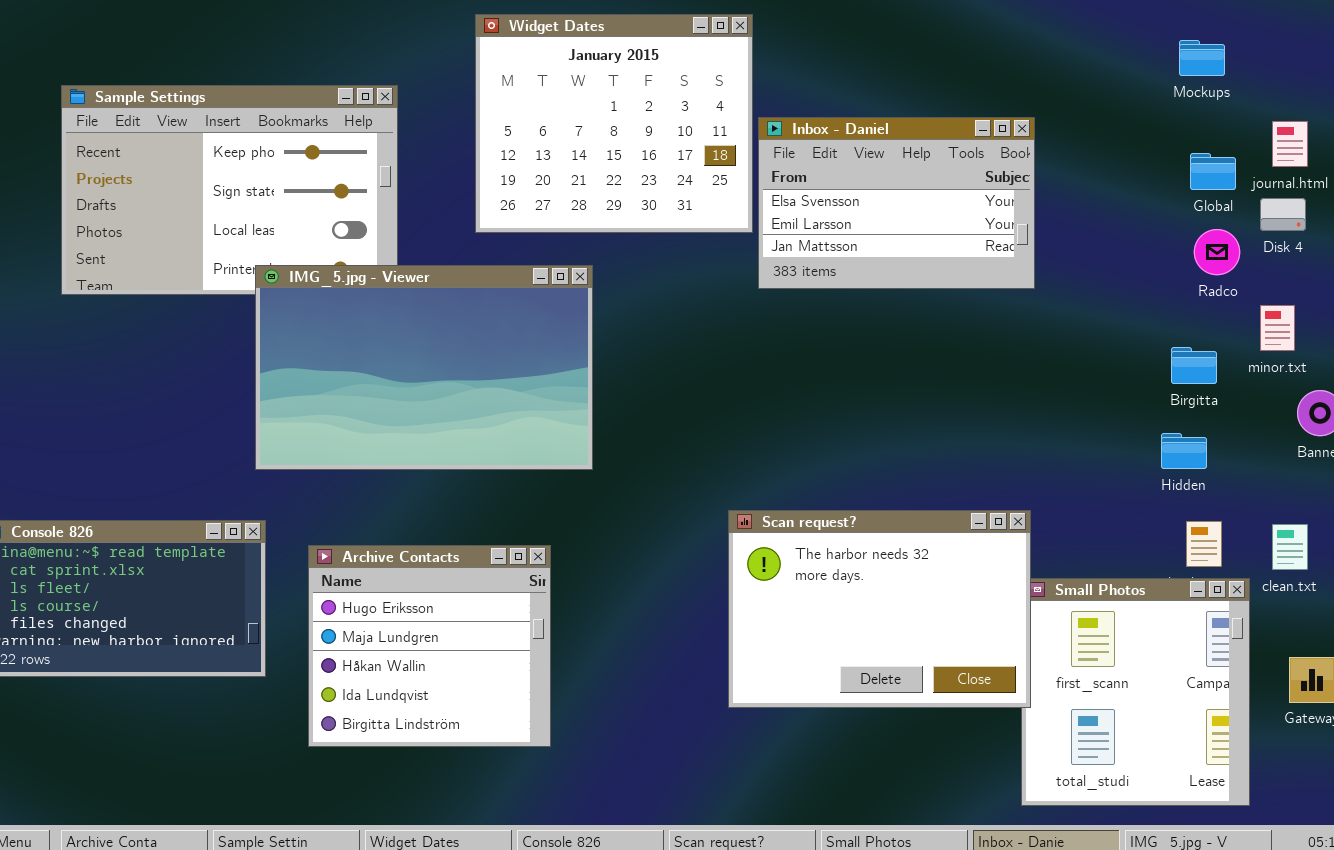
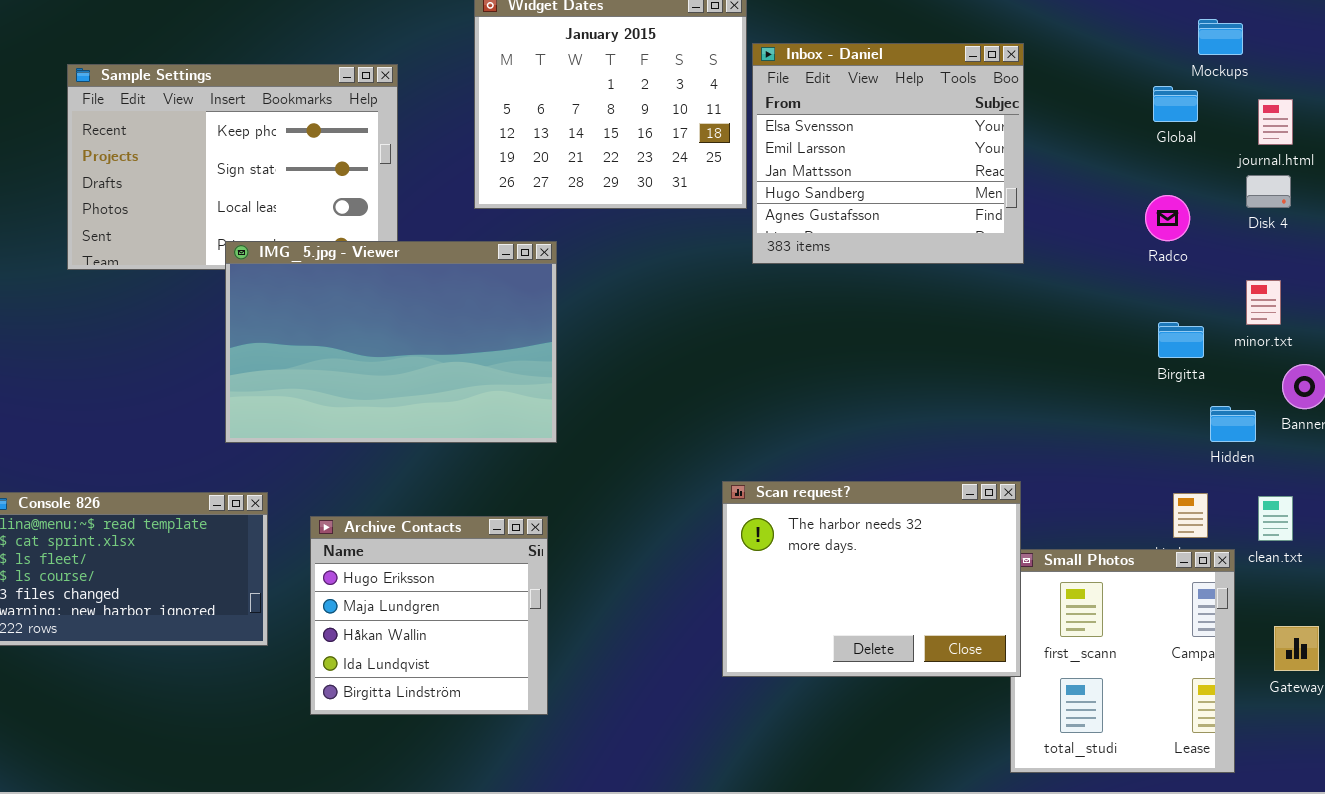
Mockups: [1179,40,1225,76] -> [1198,19,1243,55], moved
Inbox - Daniel: [758,117,1035,289] -> [752,43,1024,264], resized
Global: [1190,153,1236,190] -> [1153,86,1198,122], moved
Radco: [1194,229,1240,275] -> [1145,195,1190,241], moved
IMG_5.jpg - Viewer: [255,265,593,470] -> [225,241,557,443], moved
Hidden: [1161,433,1207,469] -> [1210,406,1256,442], moved

